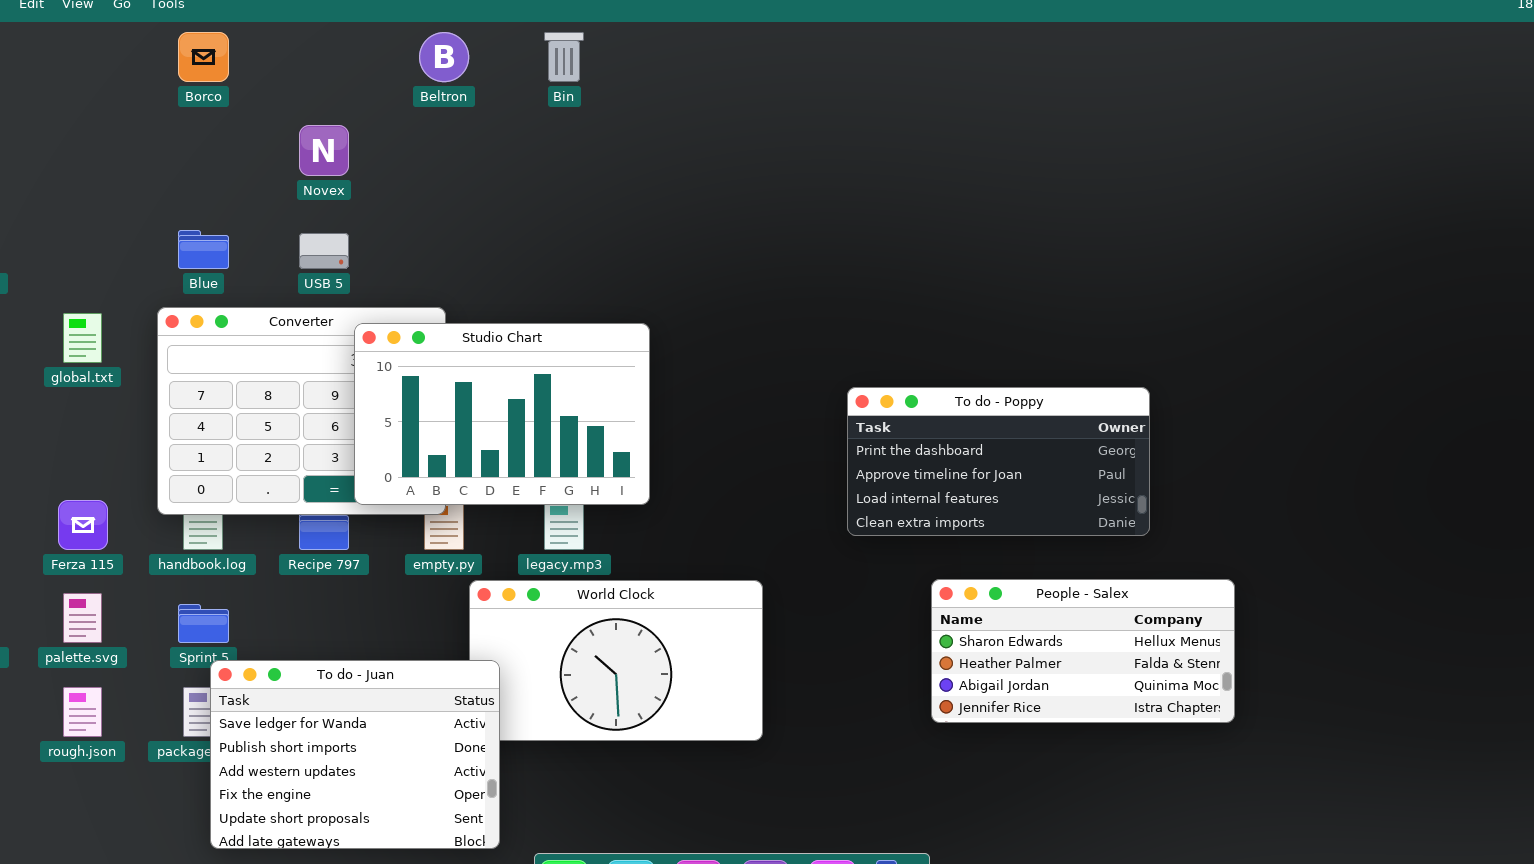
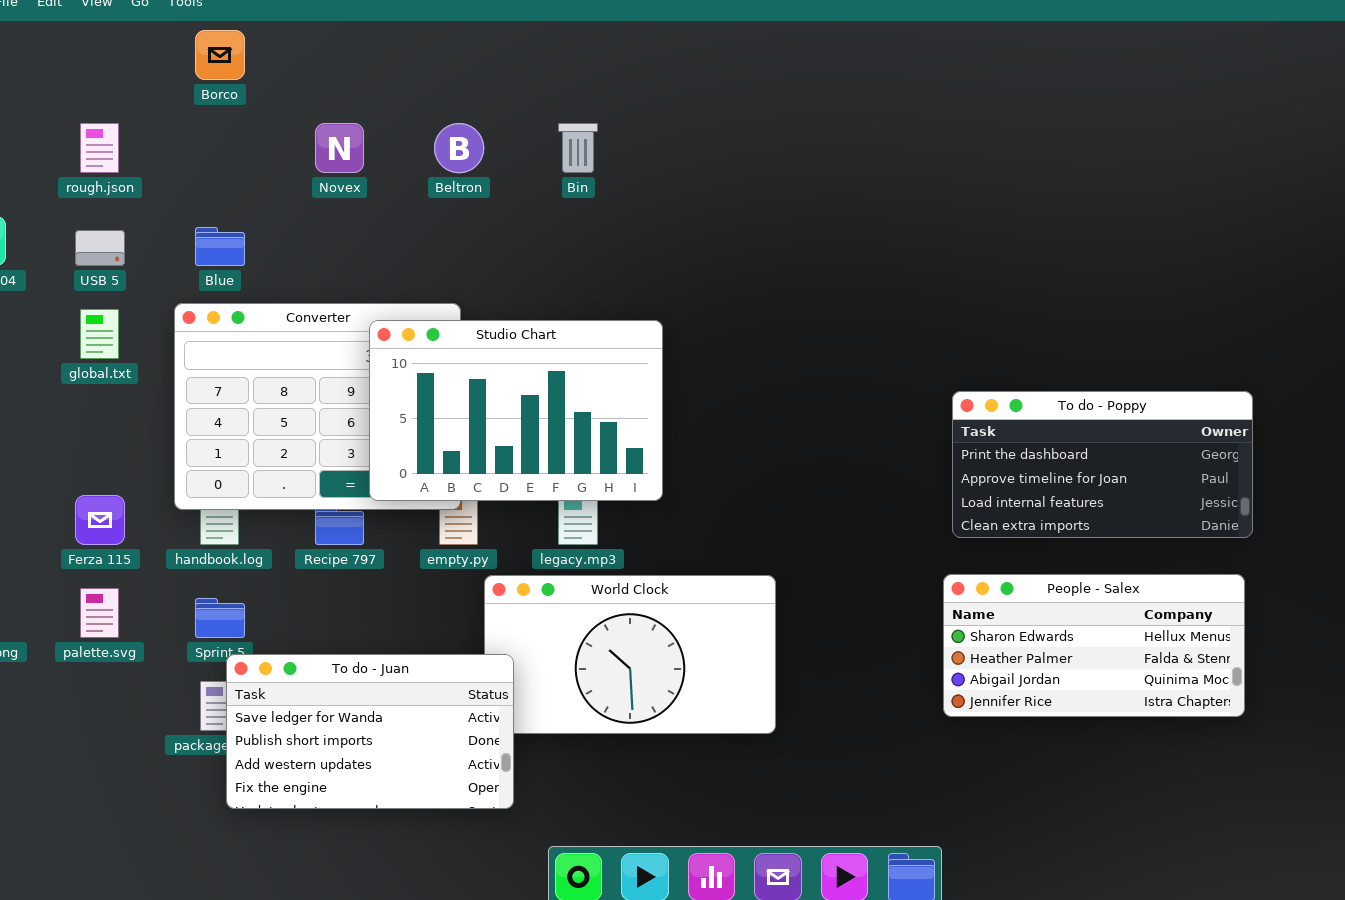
Beltron: [419,32,469,82] -> [434,123,484,173], moved
Bin: [544,32,584,82] -> [558,123,598,173], moved
USB 5: [299,233,349,269] -> [75,230,125,266], moved
To do - Poppy: [847,387,1150,536] -> [952,391,1253,538], moved
To do - Juan: [210,660,500,849] -> [226,654,514,809], resized
rough.json: [63,687,102,737] -> [80,123,119,173], moved

